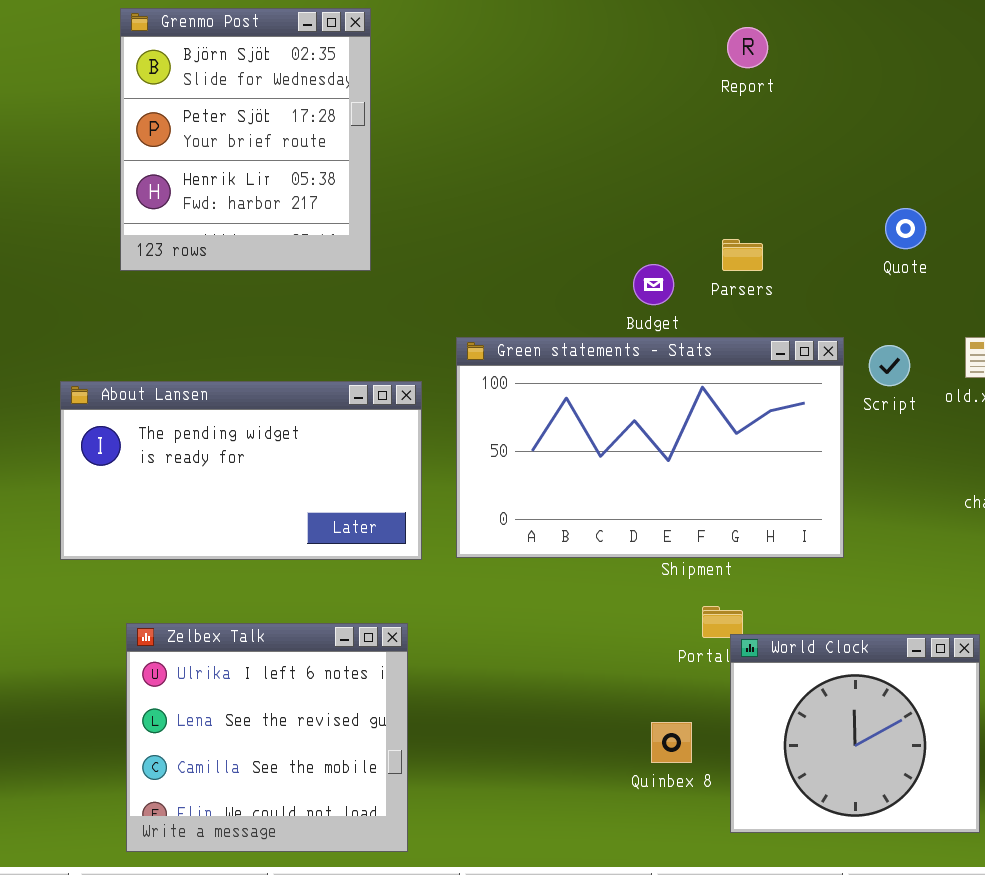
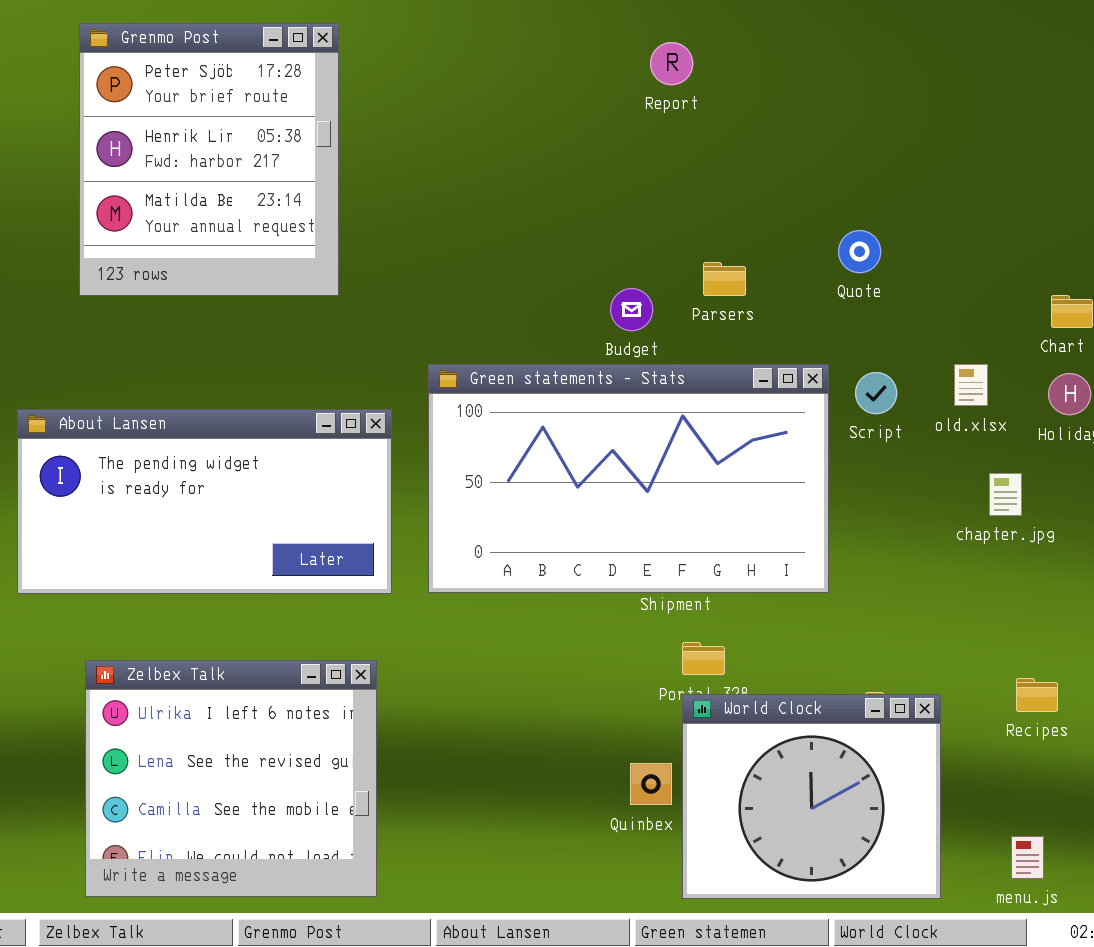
Grenmo Post: [120,8,371,271] -> [79,23,339,296], scrolled down 1 row
Report: [727,27,768,68] -> [650,42,693,85], moved
Quote: [885,208,926,249] -> [838,230,881,273], moved
World Clock: [730,634,980,833] -> [682,694,941,899], moved

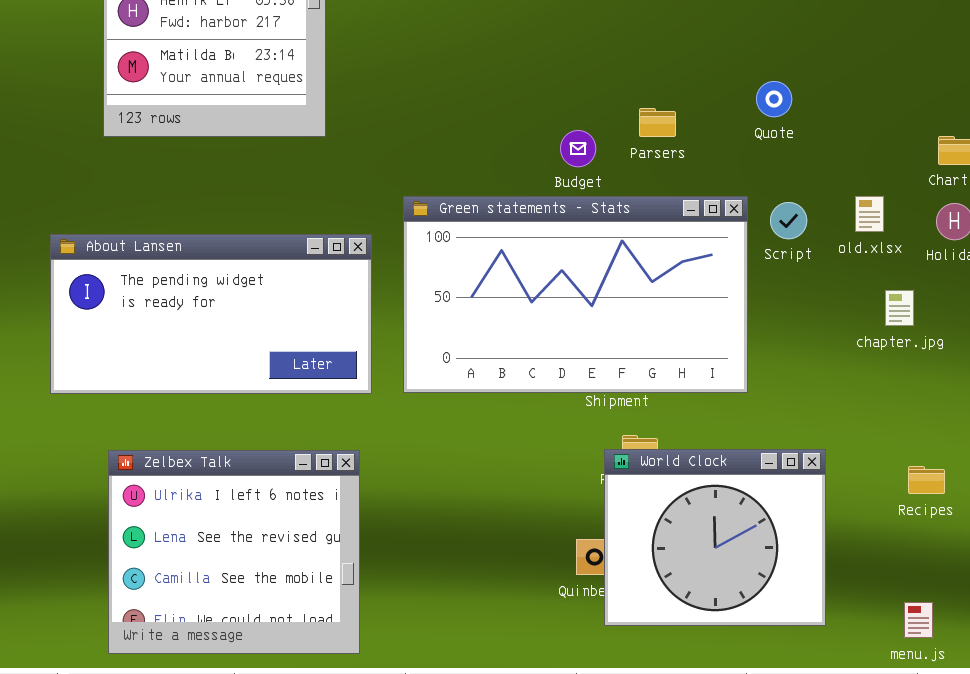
World Clock: [682,694,941,899] -> [604,449,826,626], moved

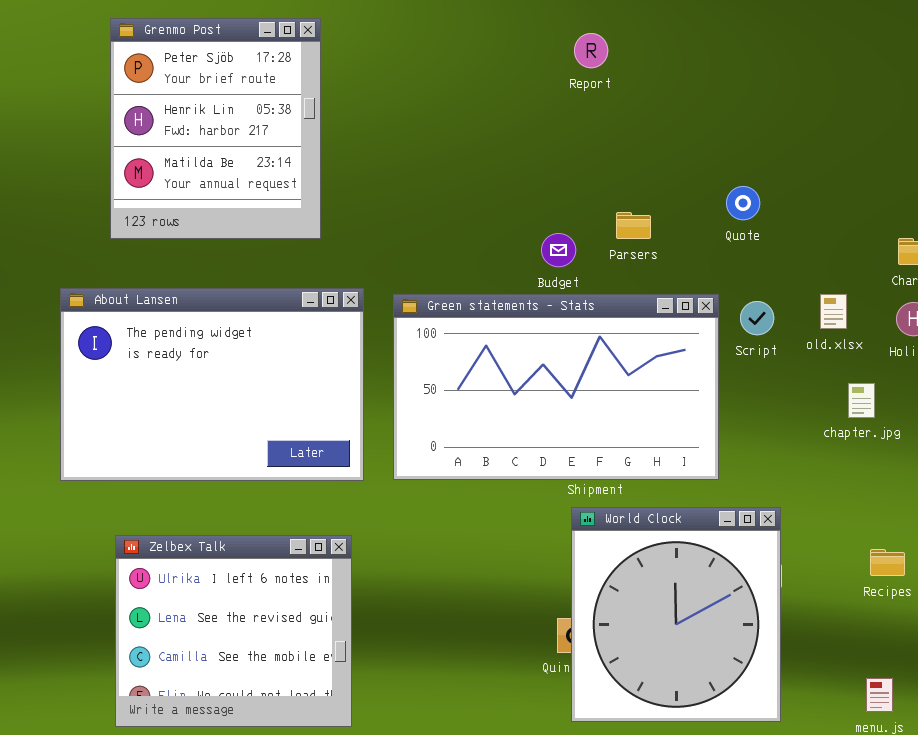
About Lansen: [50,234,372,394] -> [60,288,364,481], resized
World Clock: [604,449,826,626] -> [571,507,781,722], moved, resized

